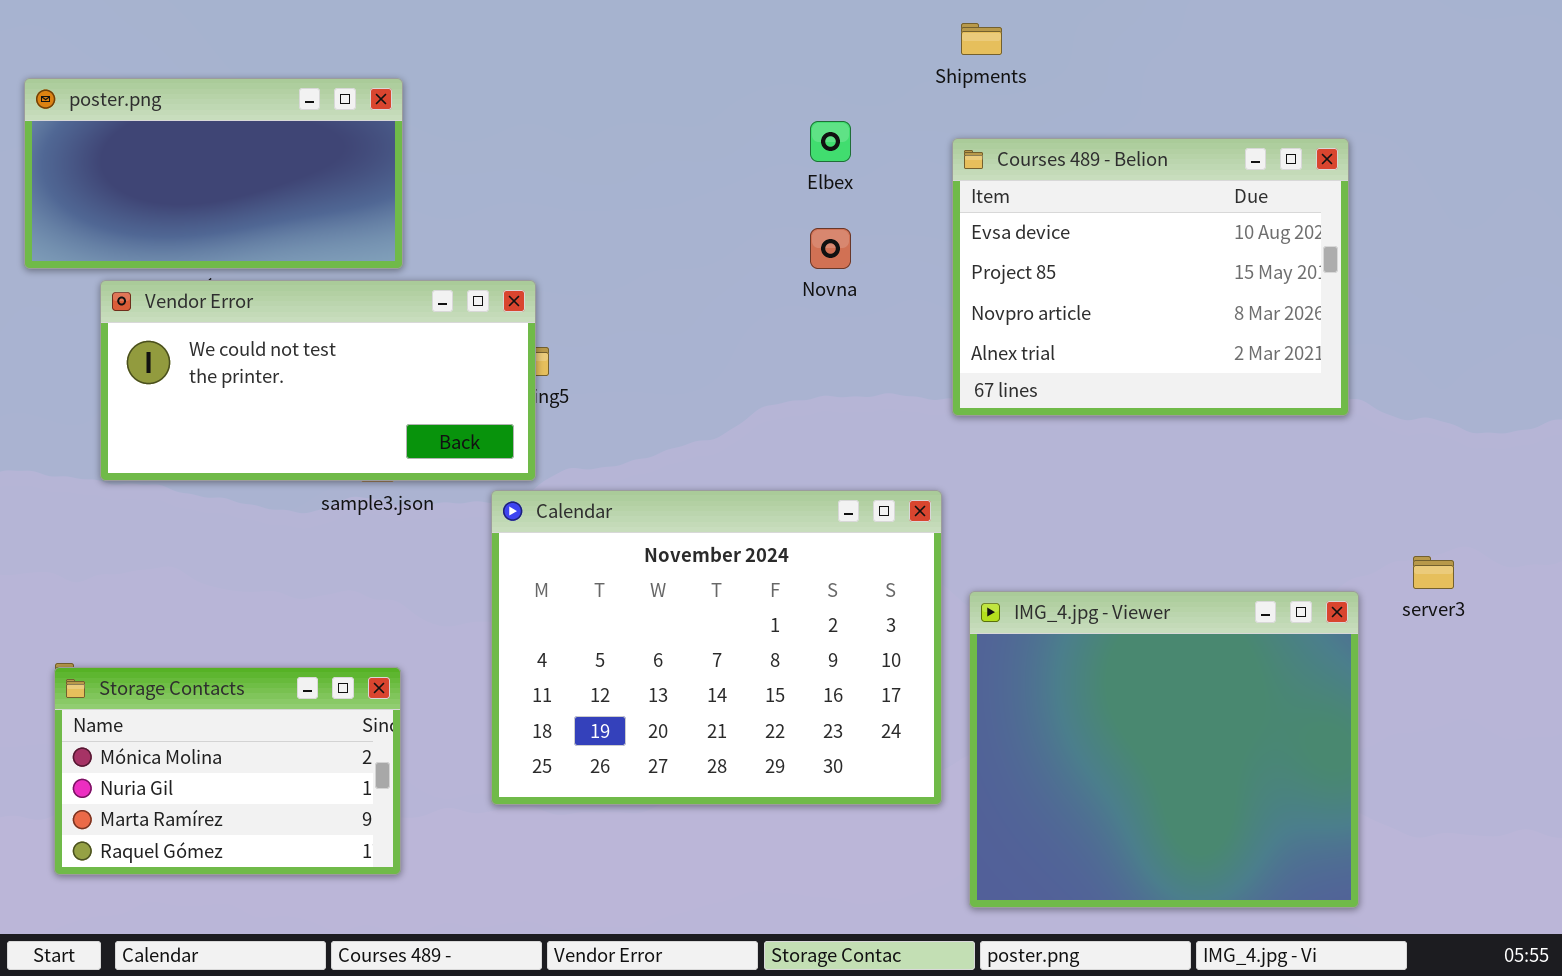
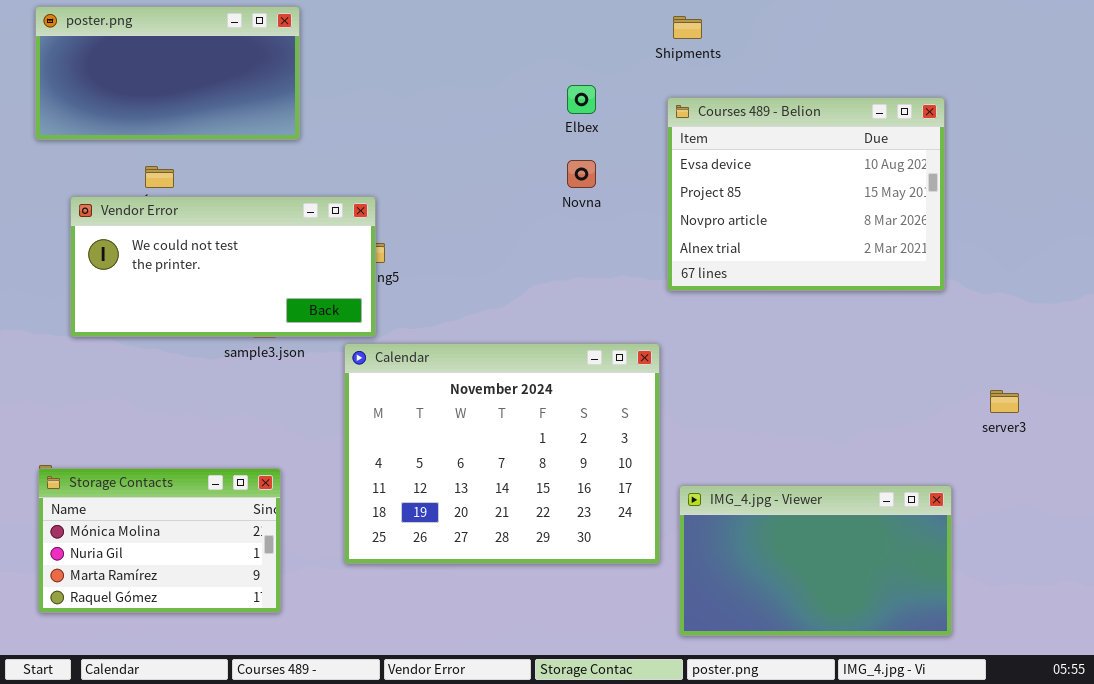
poster.png: [24,78,403,269] -> [35,6,300,140], moved
IMG_4.jpg - Viewer: [969,591,1359,908] -> [679,485,952,636], resized

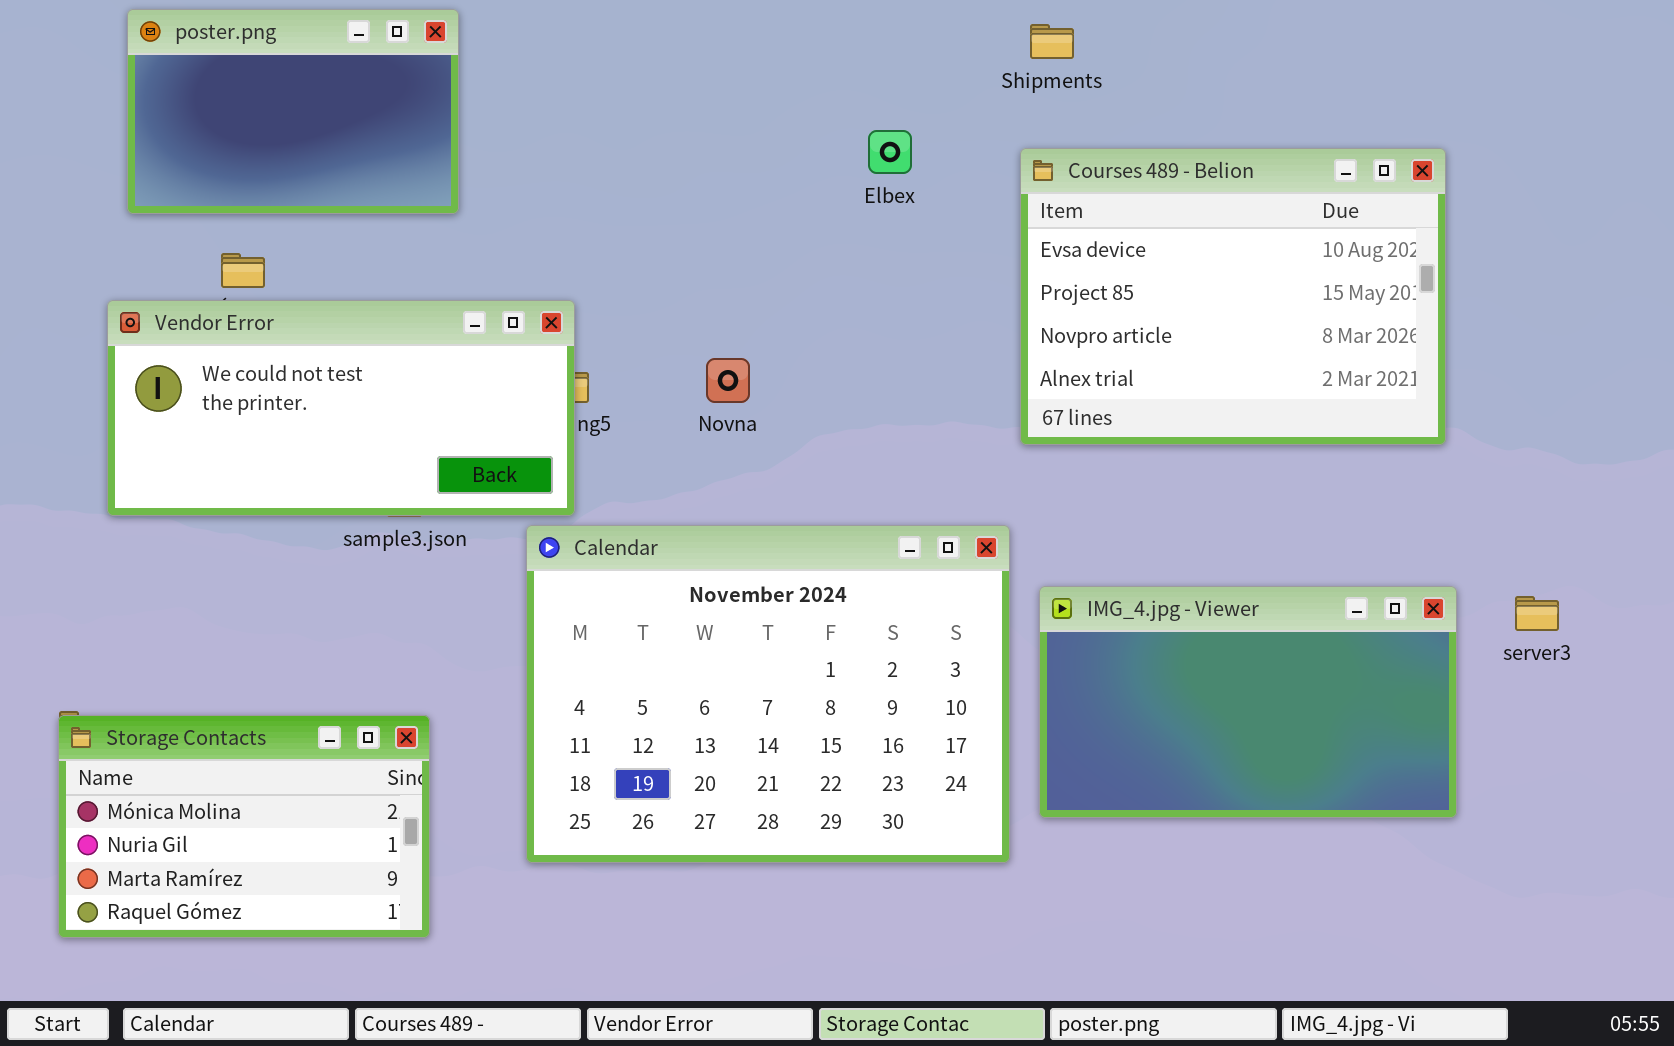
poster.png: [35,6,300,140] -> [127,9,459,214], resized
Novna: [567,160,596,188] -> [706,358,750,403], moved
IMG_4.jpg - Viewer: [679,485,952,636] -> [1039,586,1457,818], moved

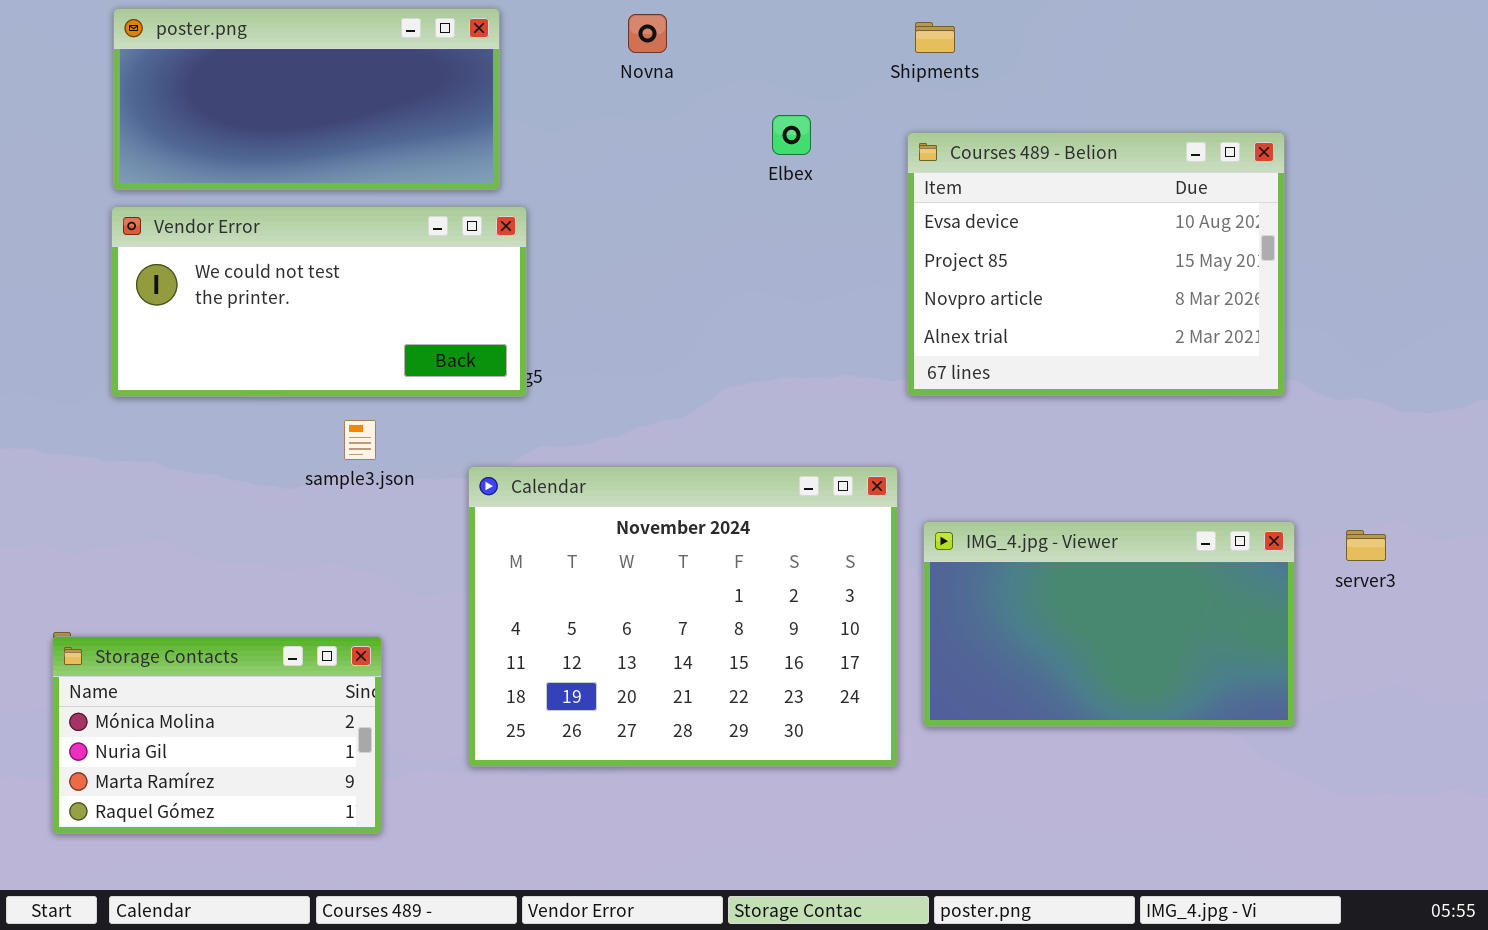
poster.png: [127,9,459,214] -> [113,8,500,190], resized
Vendor Error: [107,300,575,516] -> [111,206,527,397], moved
Novna: [706,358,750,403] -> [628,14,667,53], moved

